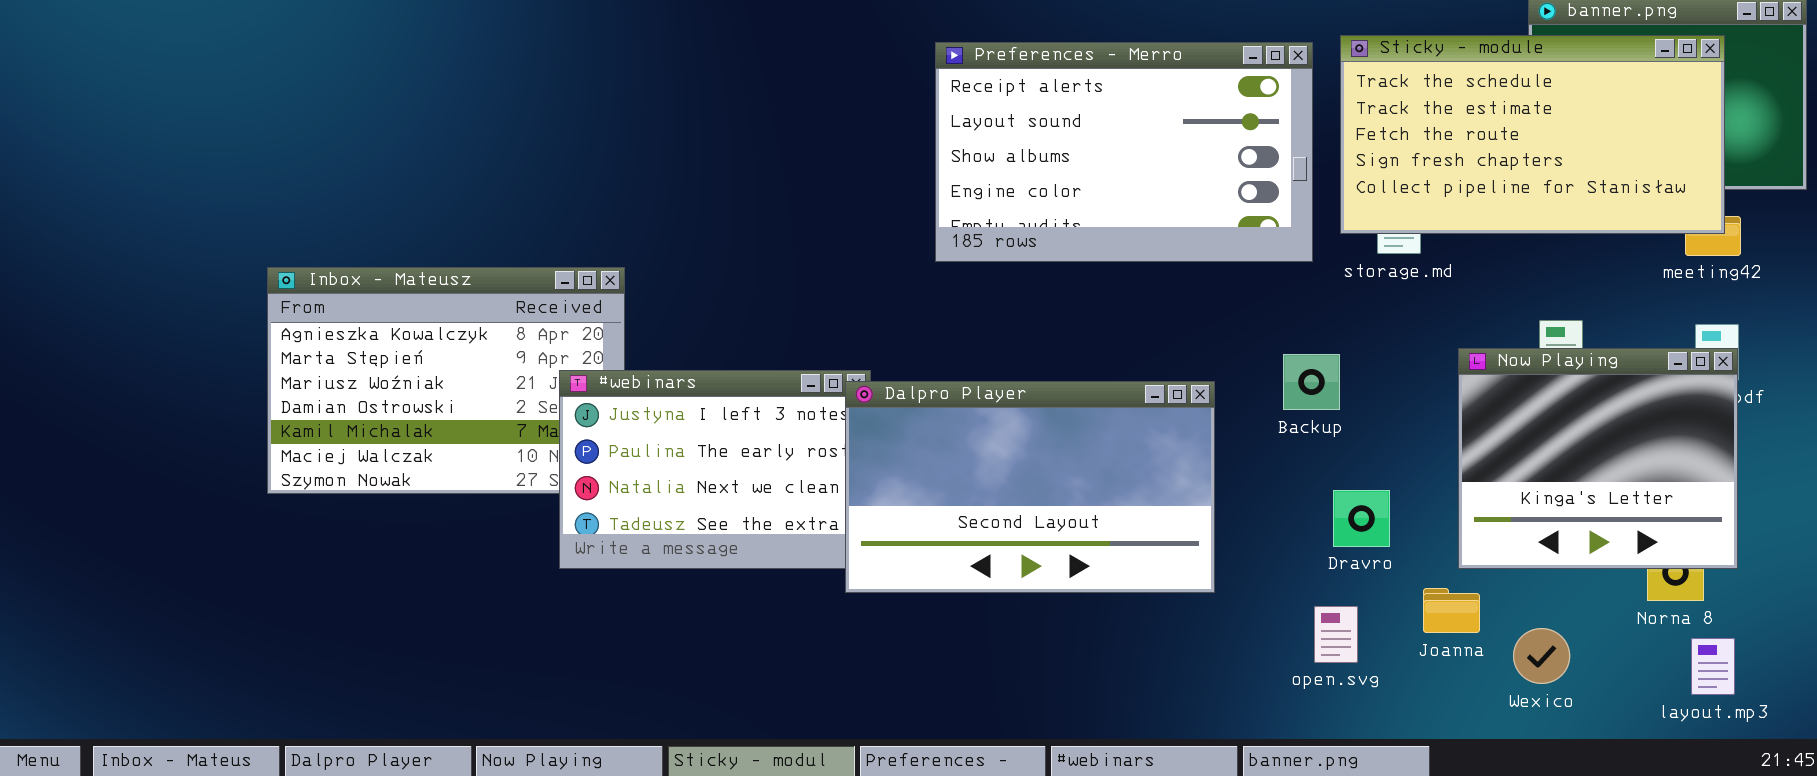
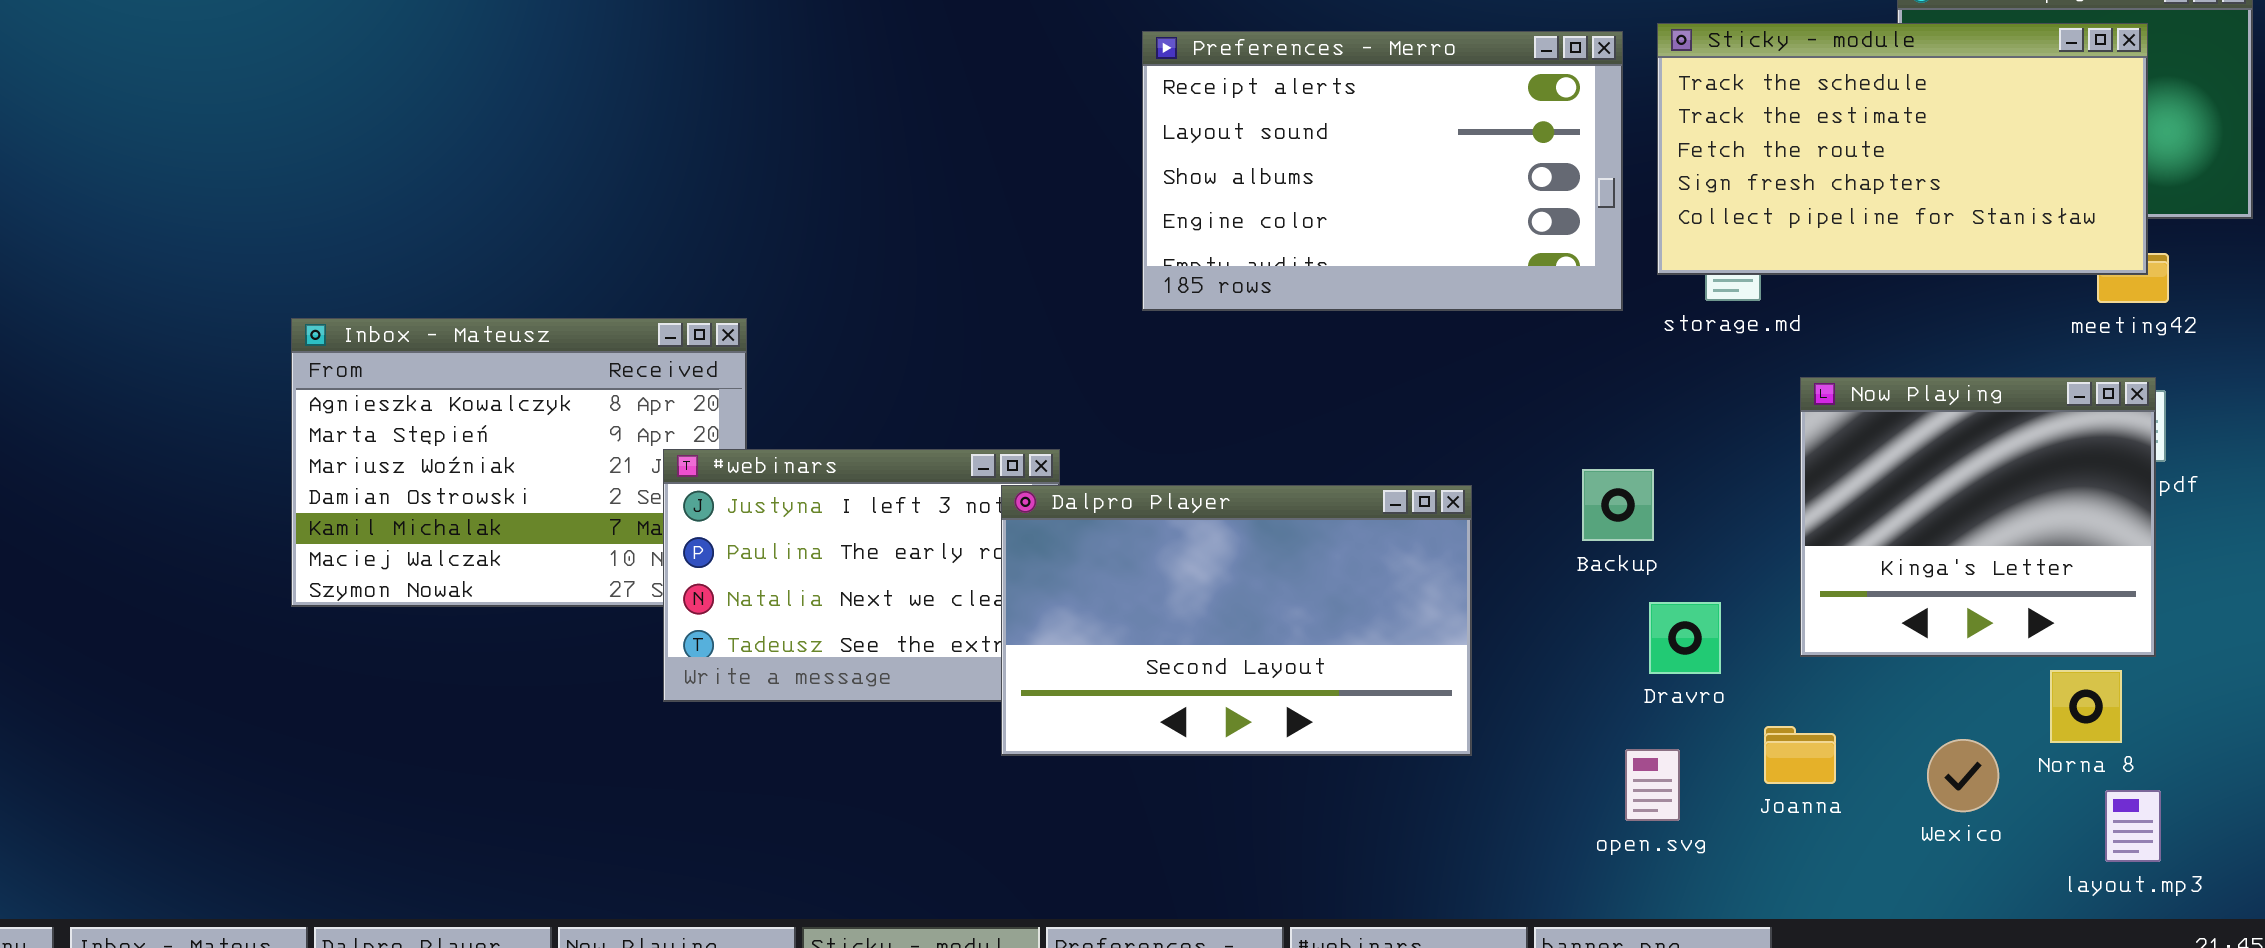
Now Playing: [1458,348,1738,569] -> [1800,377,2156,657], moved
Backup: [1283,354,1340,410] -> [1582,469,1654,541], moved
Dalpro Player: [845,381,1215,593] -> [1001,485,1472,756], moved
Wexico: [1513,628,1570,684] -> [1927,739,1999,812], moved

